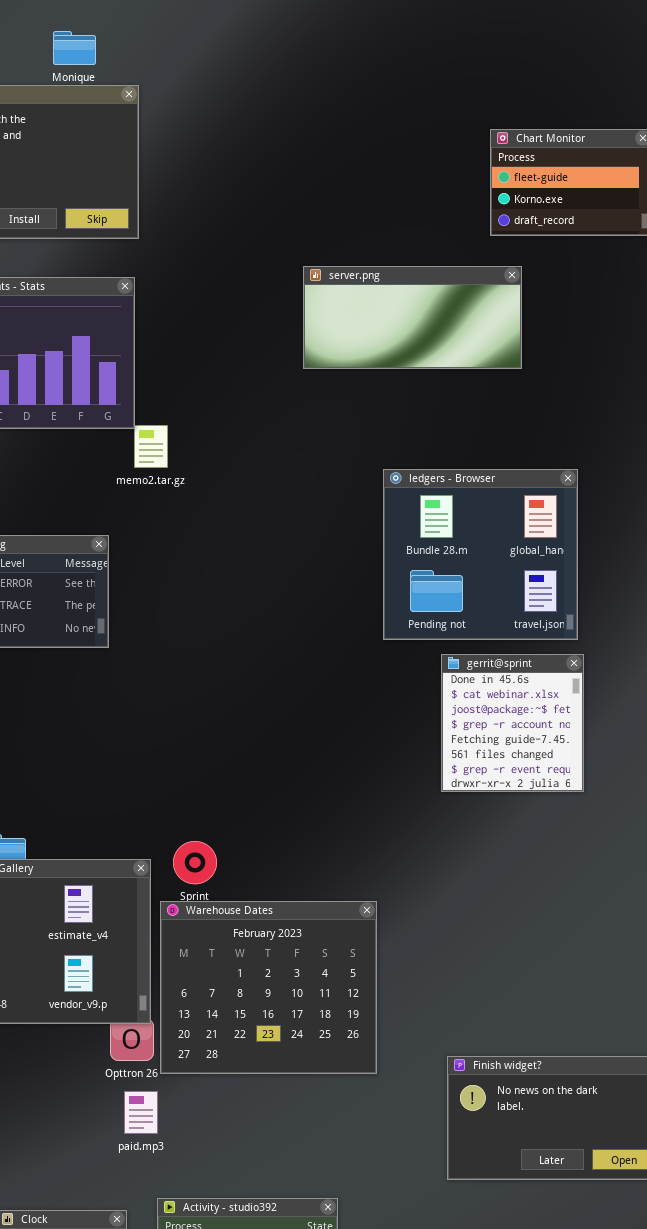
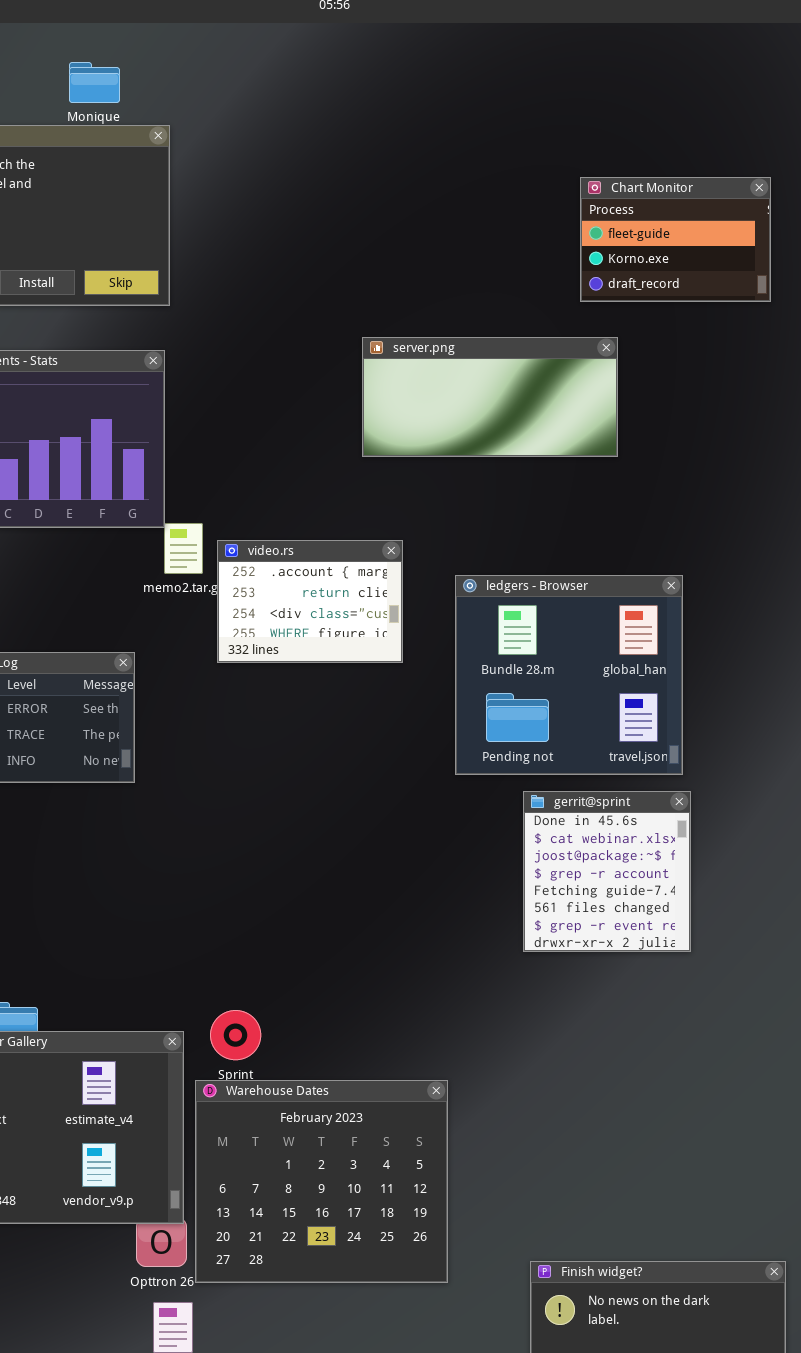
video.rs: none -> [217,540,403,663], opened

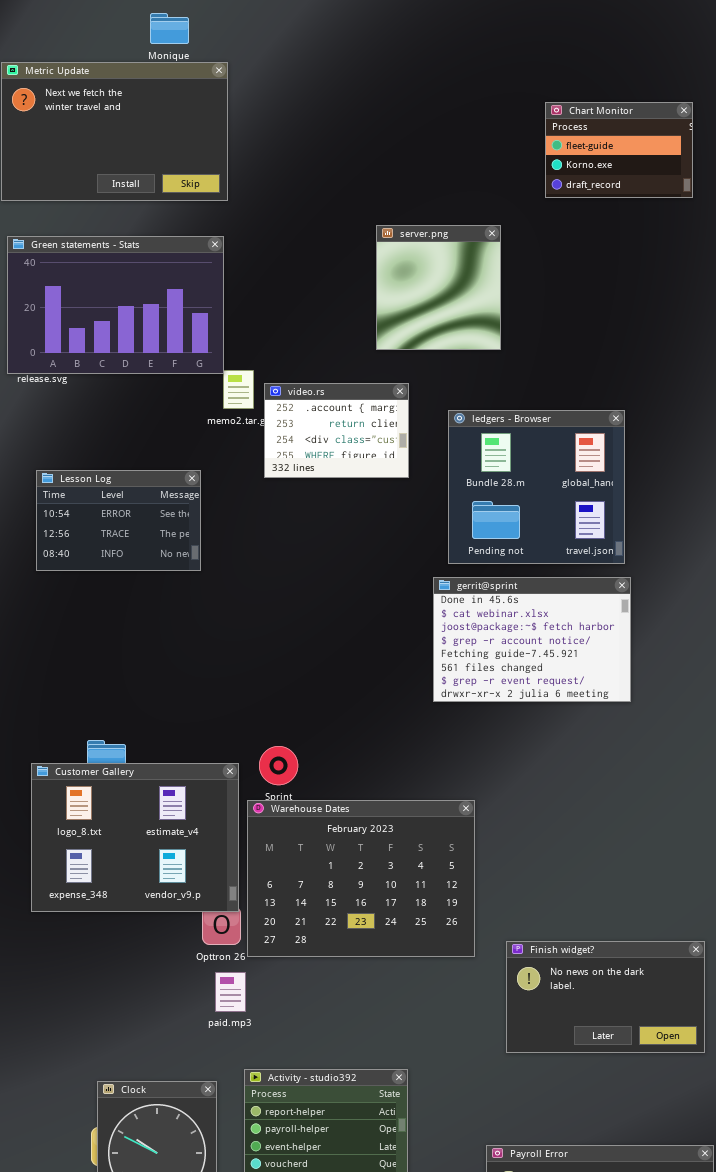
server.png: [362,337,618,457] -> [376,225,501,350], resized
gerrit@sprint: [523,791,691,952] -> [433,577,631,702], resized
Warehouse Dates: [195,1080,448,1283] -> [247,800,475,957], resized

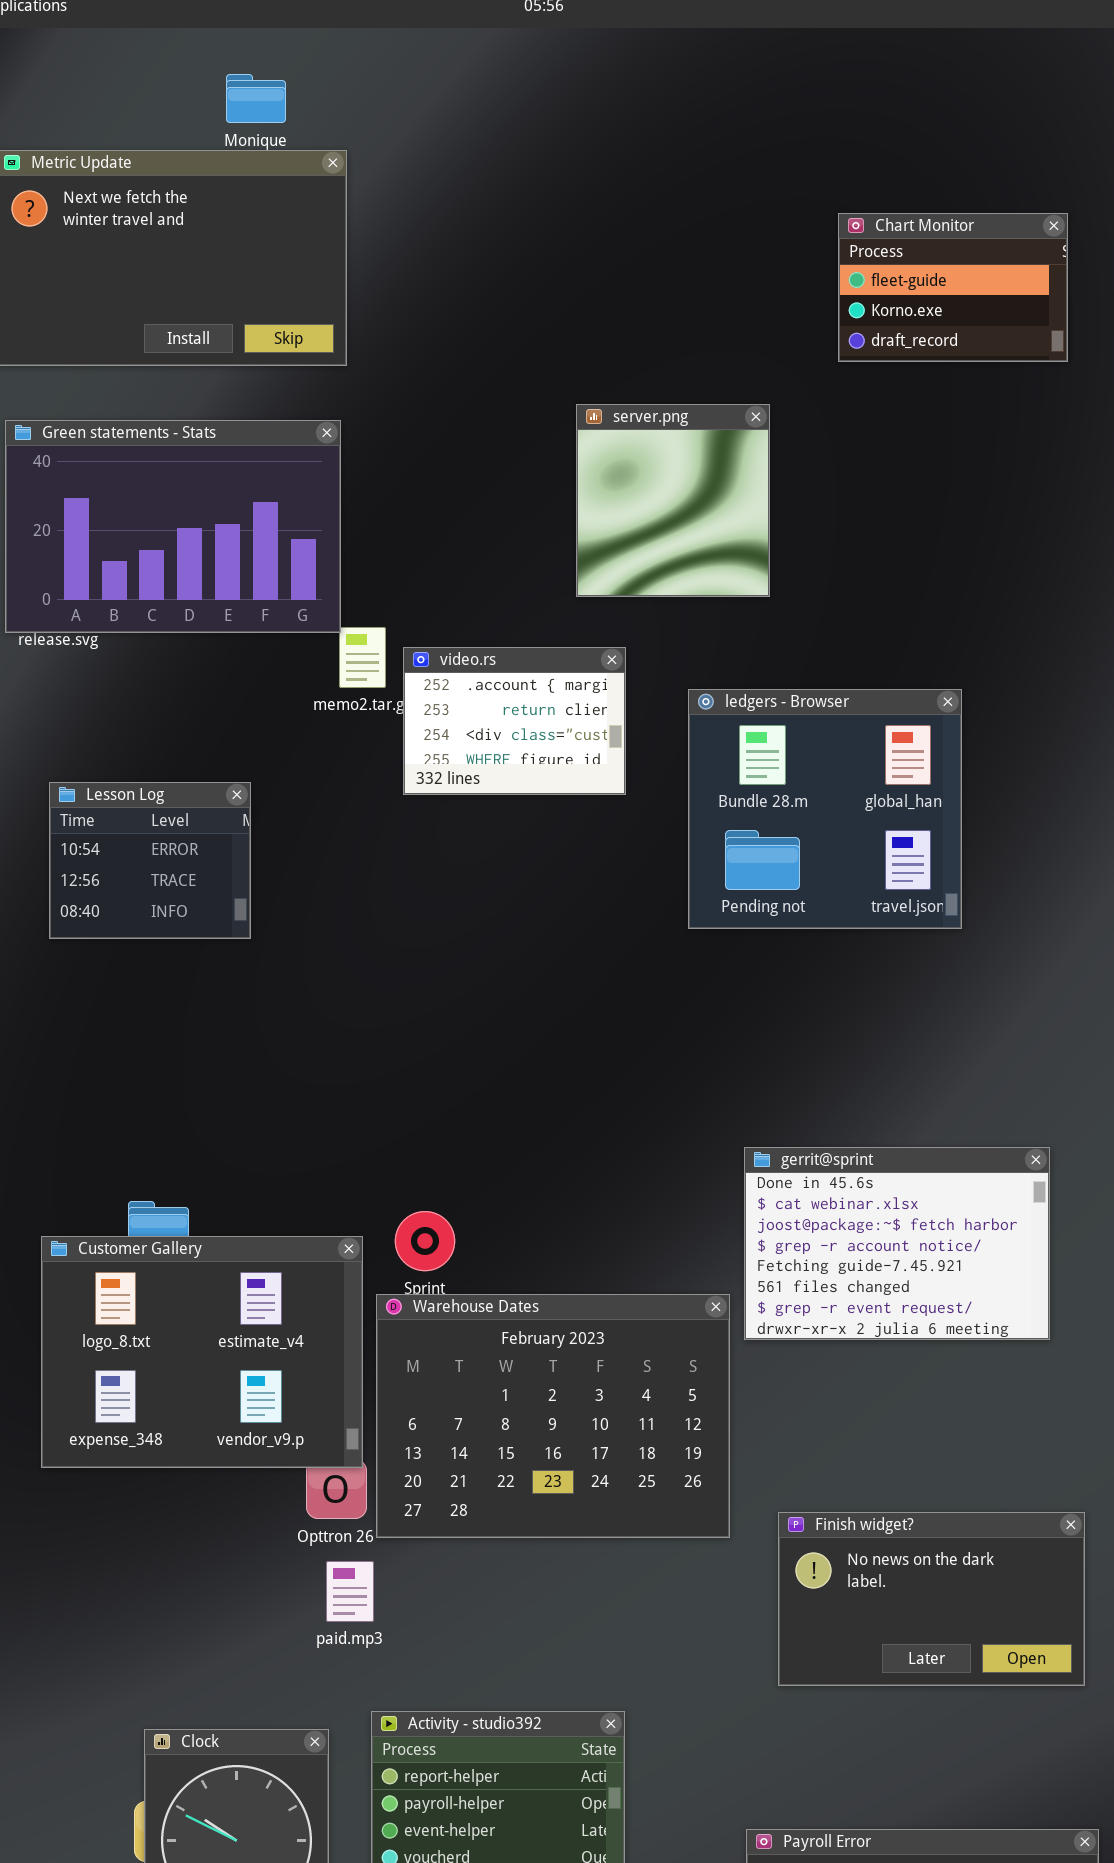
Lesson Log: [36,470,201,571] -> [49,782,251,939], resized
gerrit@sprint: [433,577,631,702] -> [744,1147,1050,1340], moved

